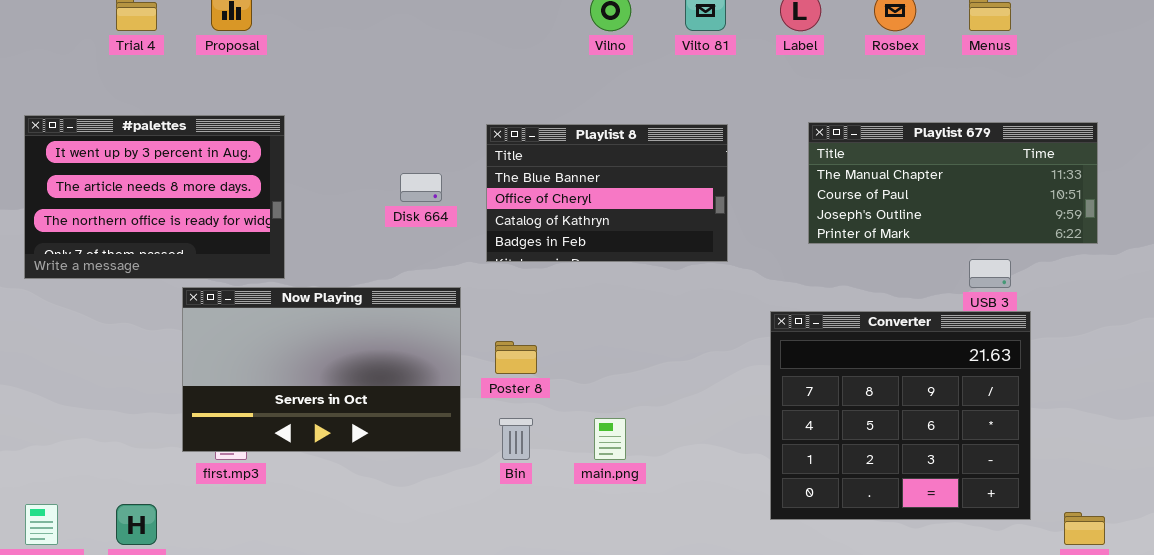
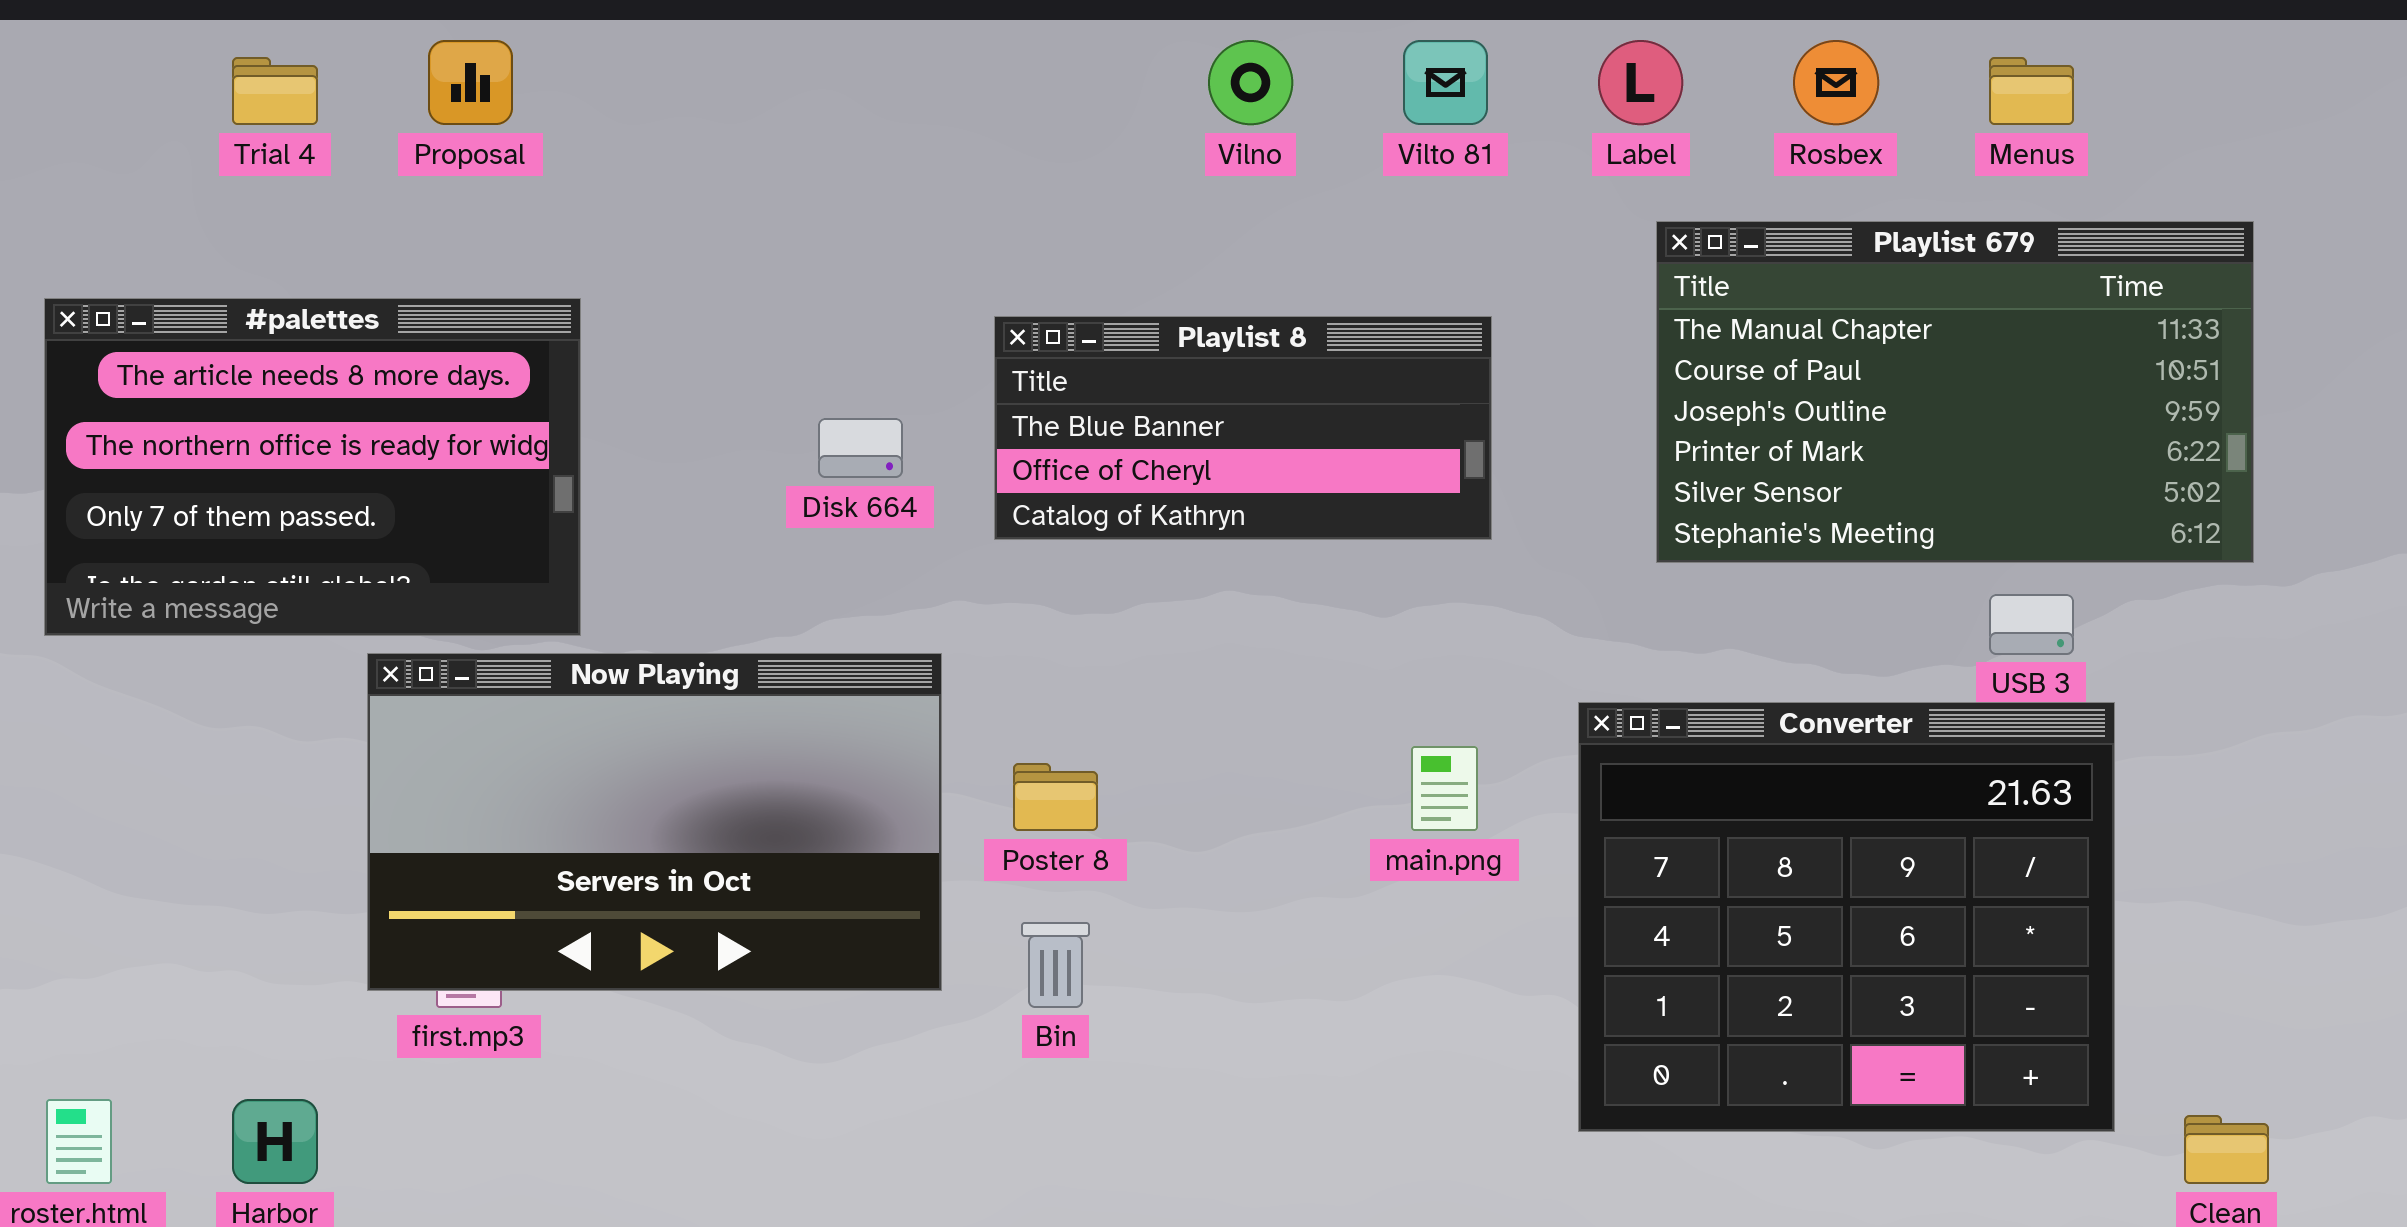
#palettes: [24,115,285,279] -> [44,298,581,636], scrolled down 1 row
Playlist 679: [808,122,1098,244] -> [1656,221,2254,563], resized
Playlist 8: [486,124,728,262] -> [994,316,1492,540], resized
main.png: [594,418,626,460] -> [1411,746,1478,831], moved

